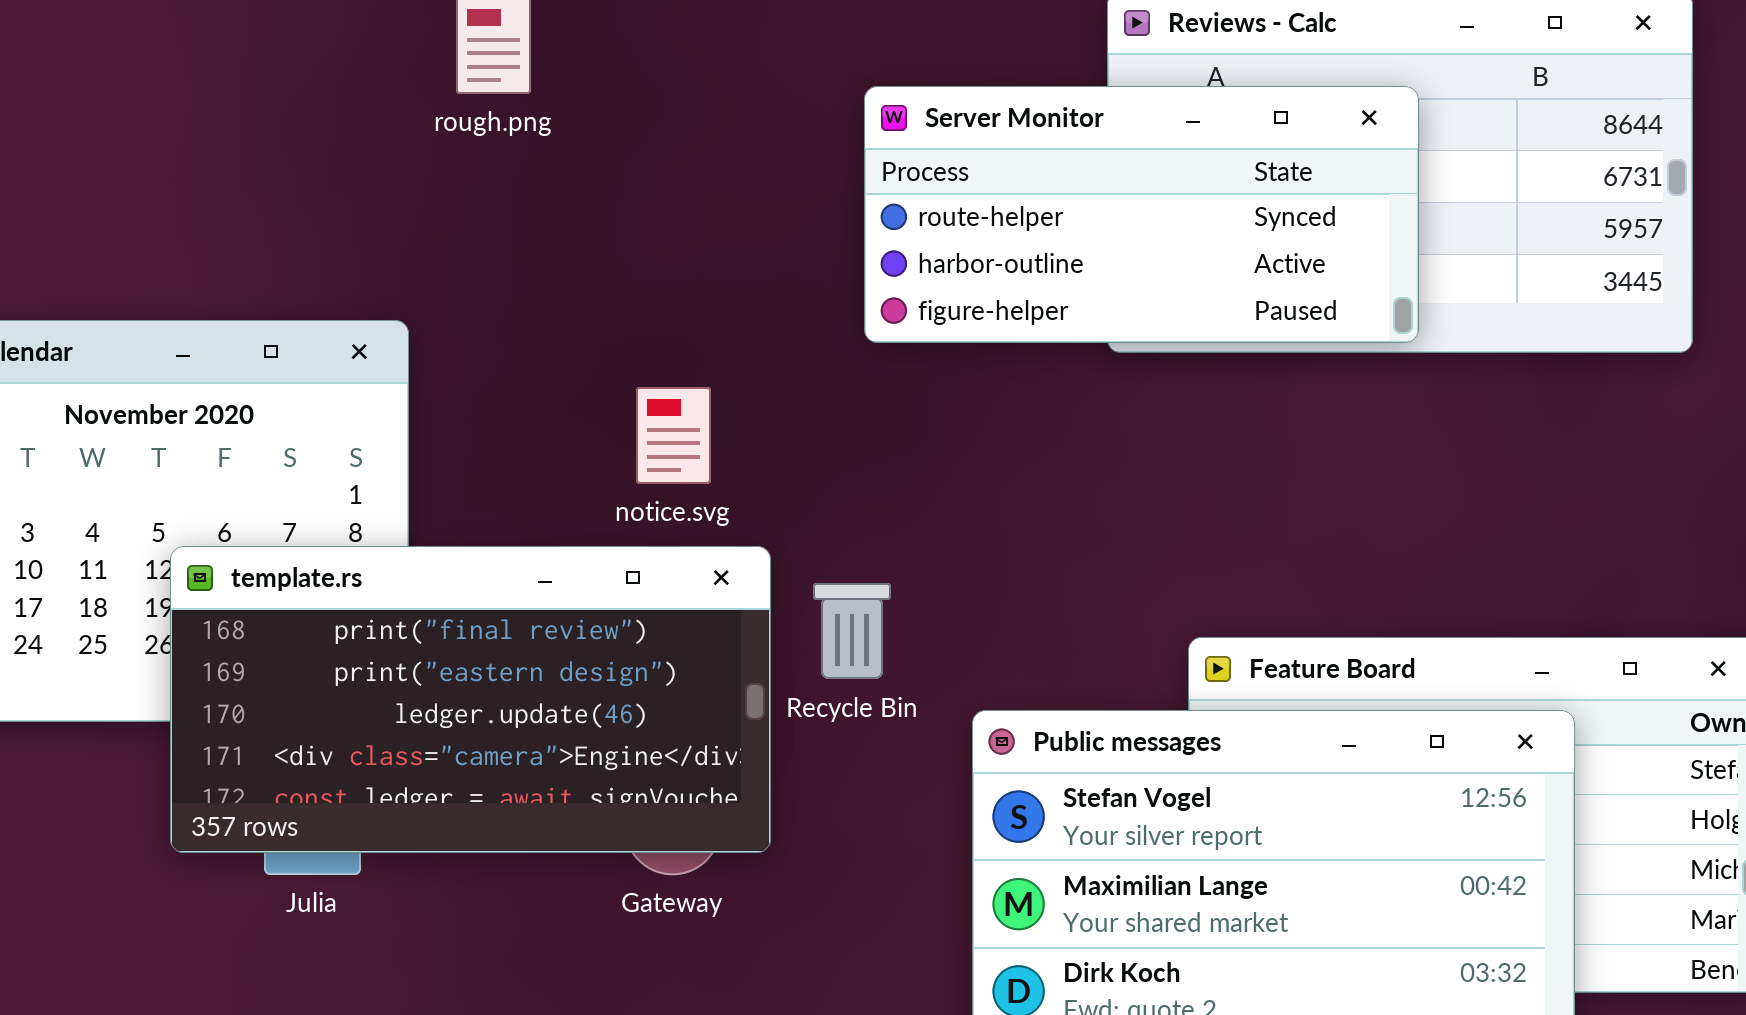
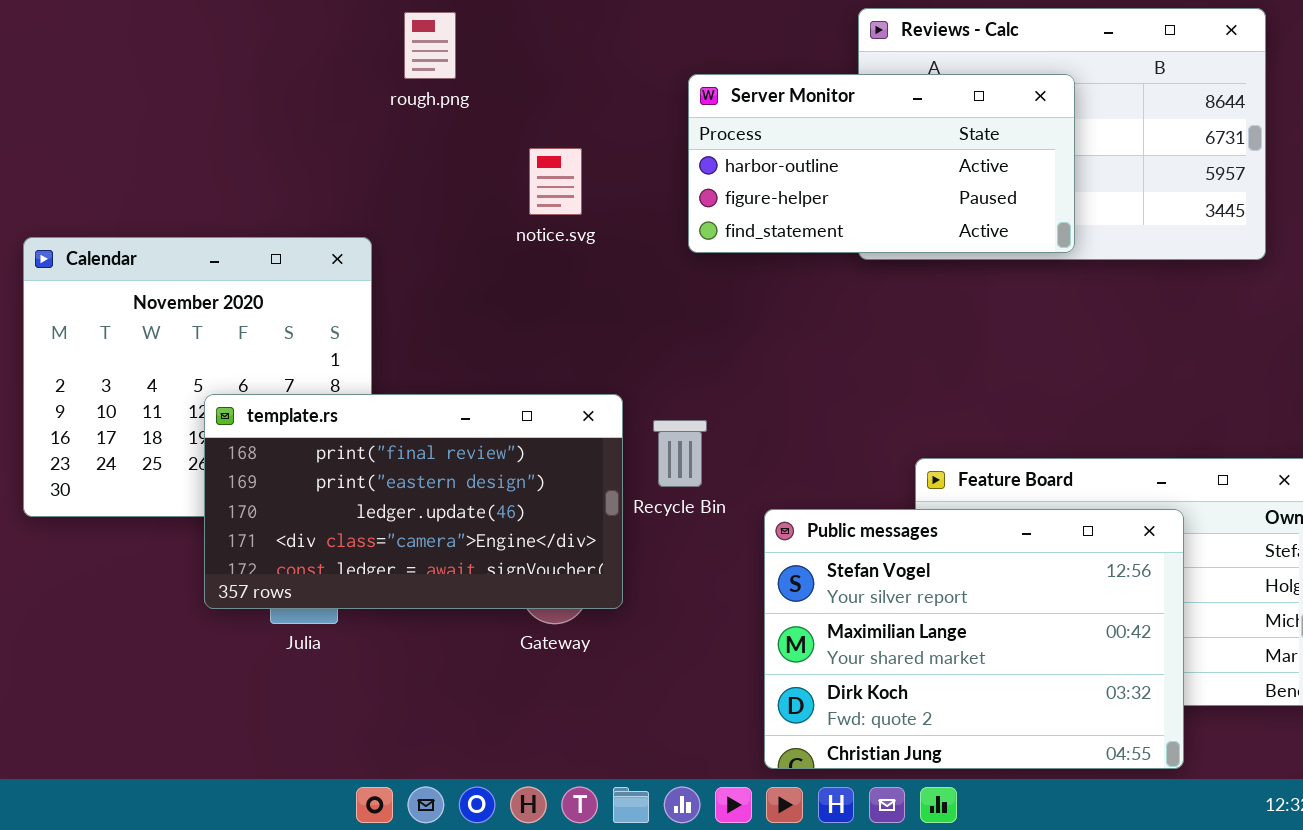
Server Monitor: [864,86,1419,343] -> [688,74,1075,253], scrolled down 1 row
notice.svg: [636,387,711,484] -> [529,148,582,215], moved

